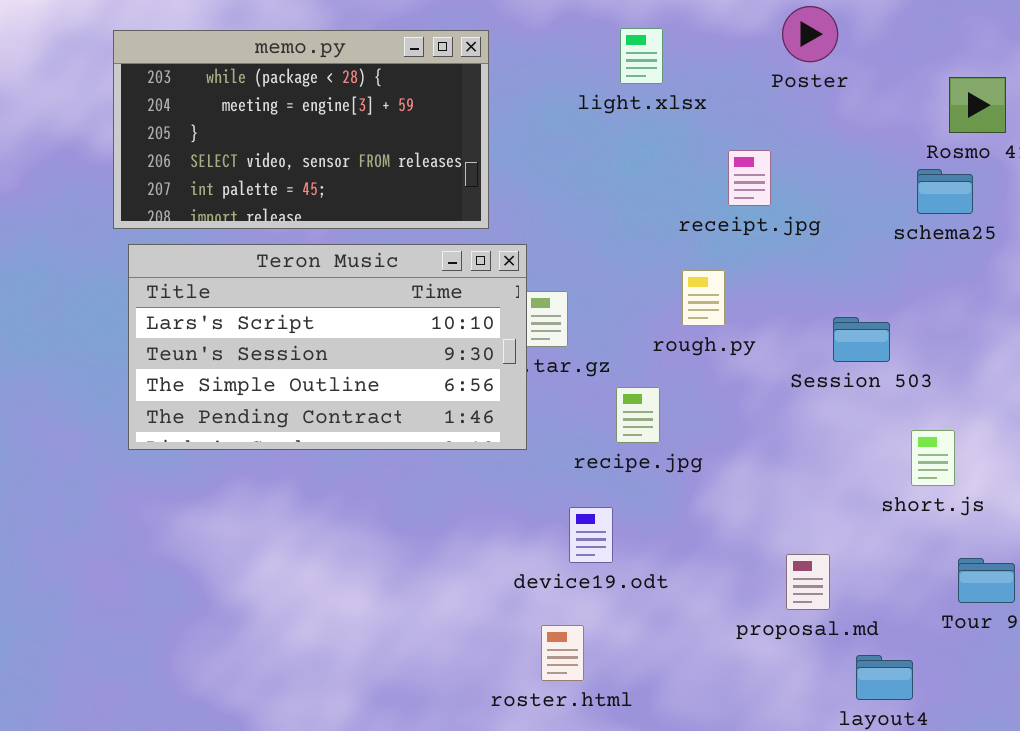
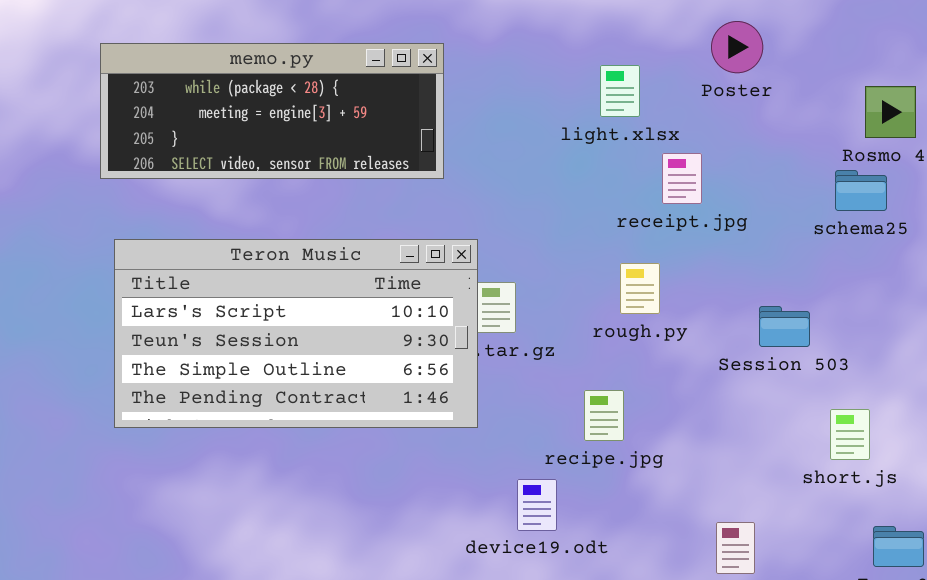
light.xlsx: [620,28,663,84] -> [600,65,640,117], moved
memo.py: [113,30,489,229] -> [100,43,444,179], resized
recipe.jpg: [616,387,660,443] -> [584,390,624,441], moved

